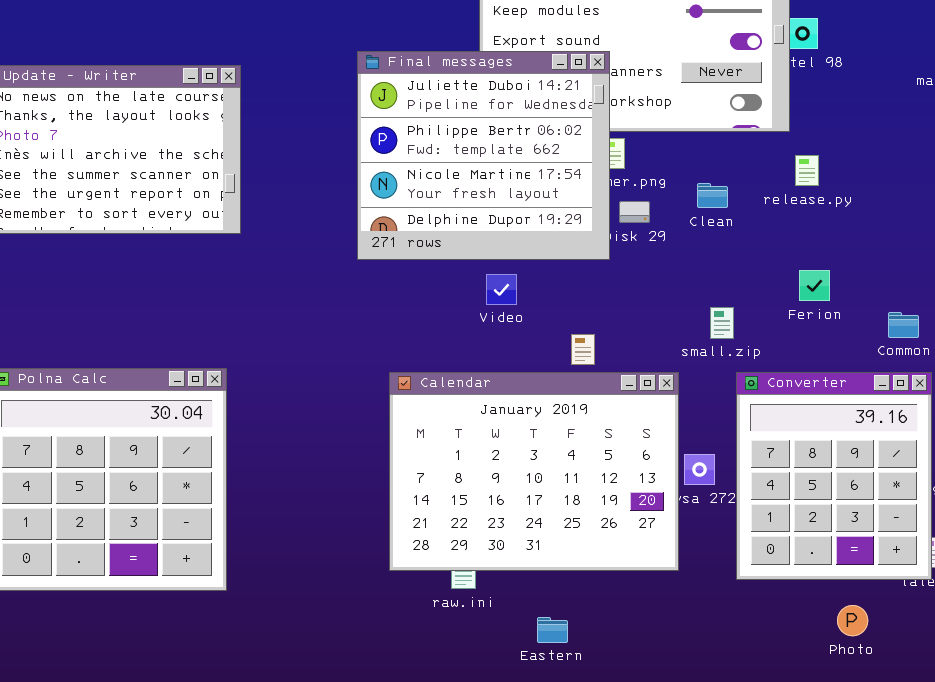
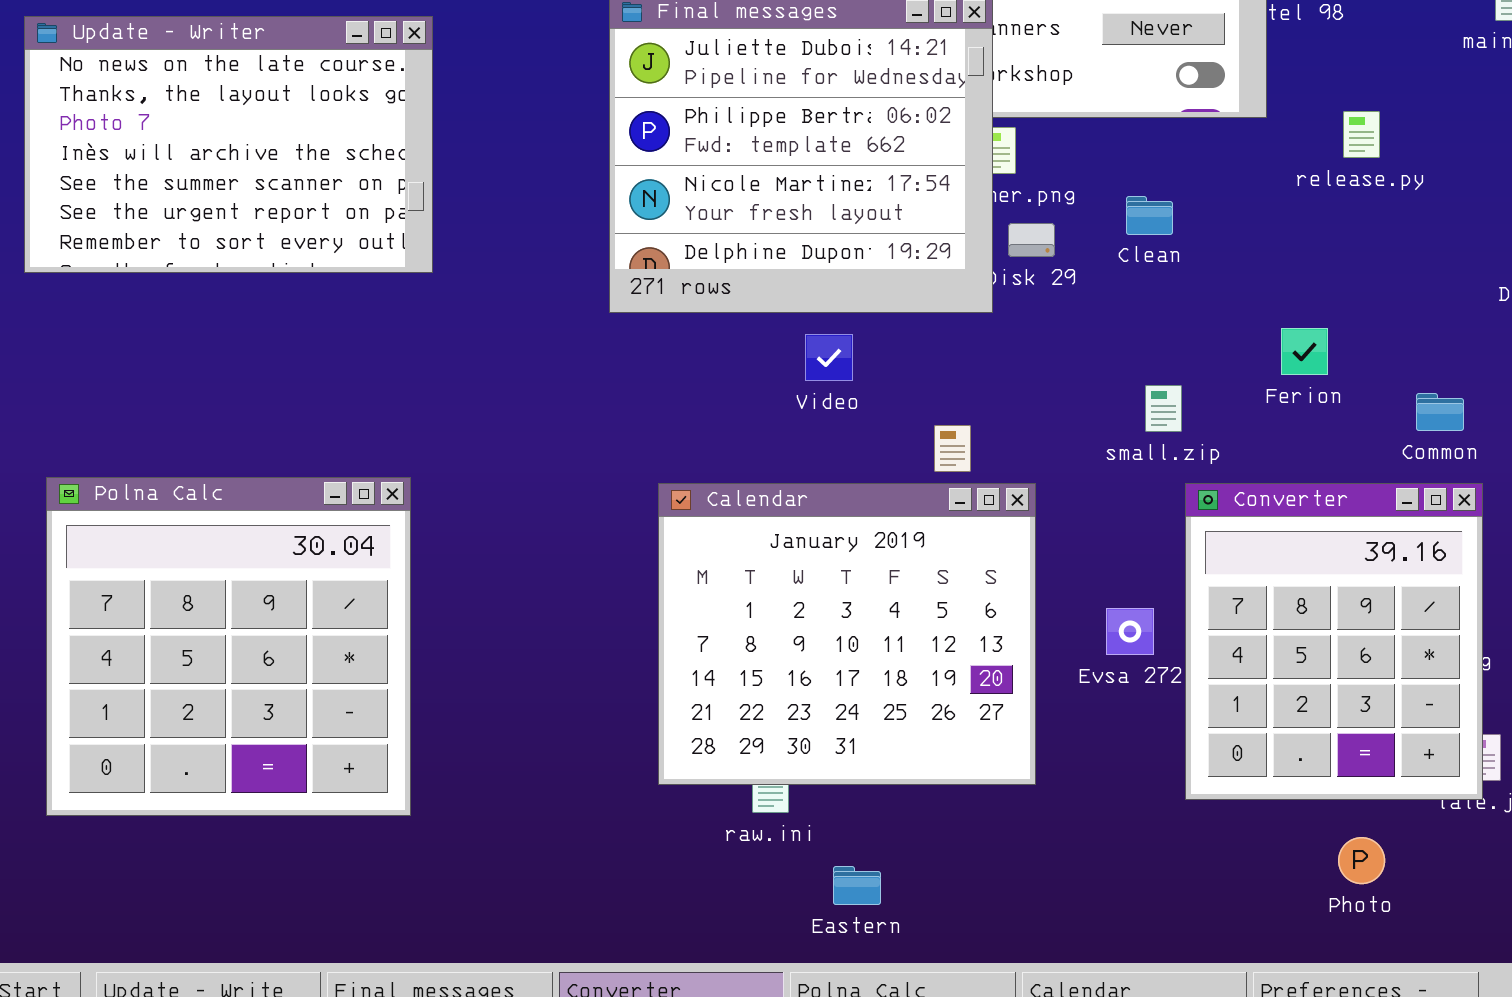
release.py: [795,155,819,186] -> [1343,111,1380,158], moved
Calendar: [389,372,679,571] -> [658,483,1036,785], resized
Eastern: [537,617,568,643] -> [833,866,881,905], moved

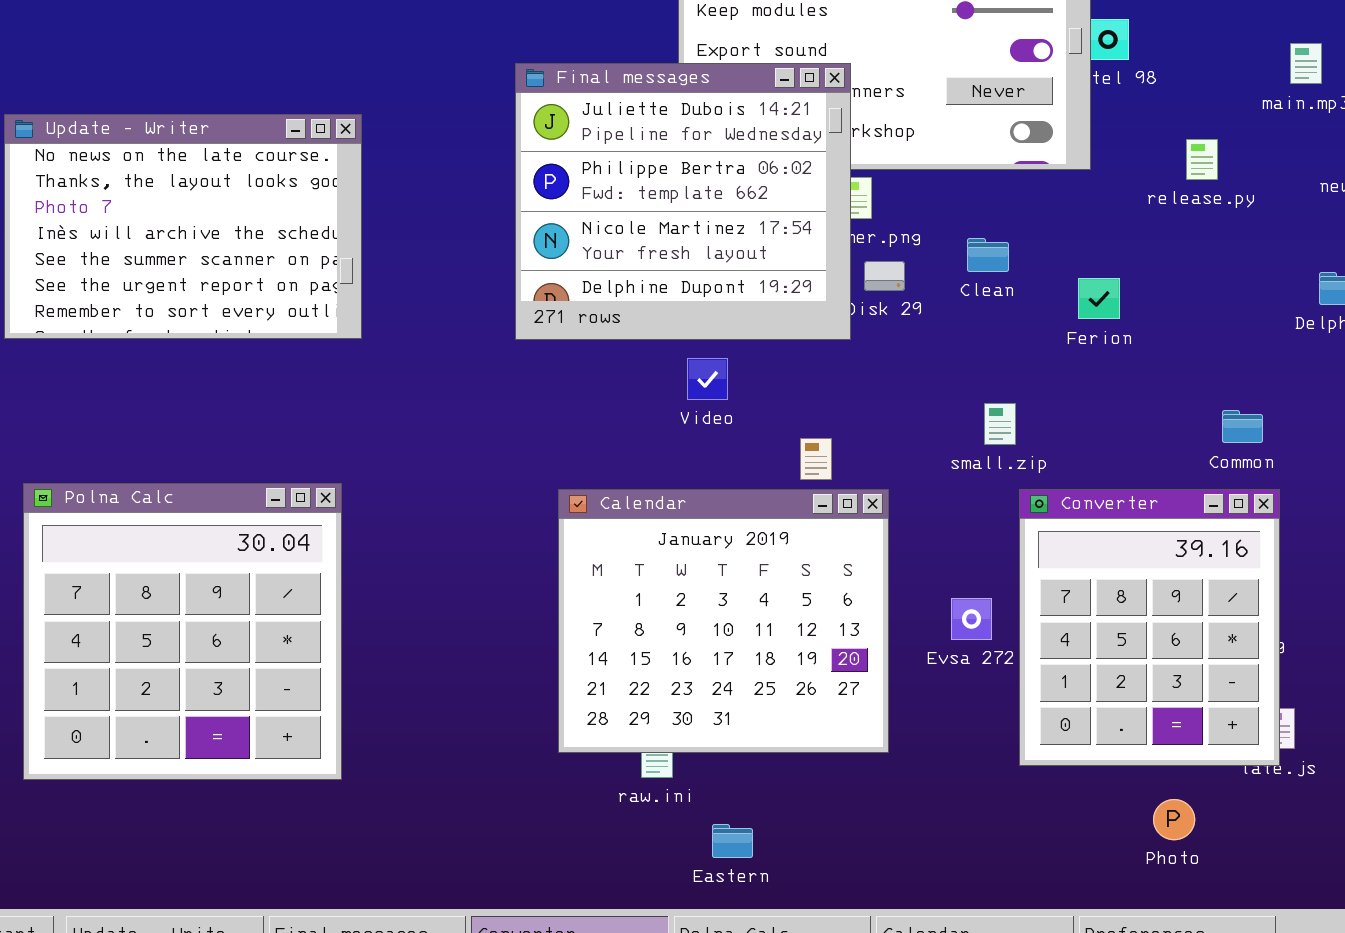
Update - Writer: [24,16,433,273] -> [4,114,362,339], moved
release.py: [1343,111,1380,158] -> [1186,139,1218,180], moved
Ferion: [1281,328,1328,375] -> [1078,278,1120,319], moved

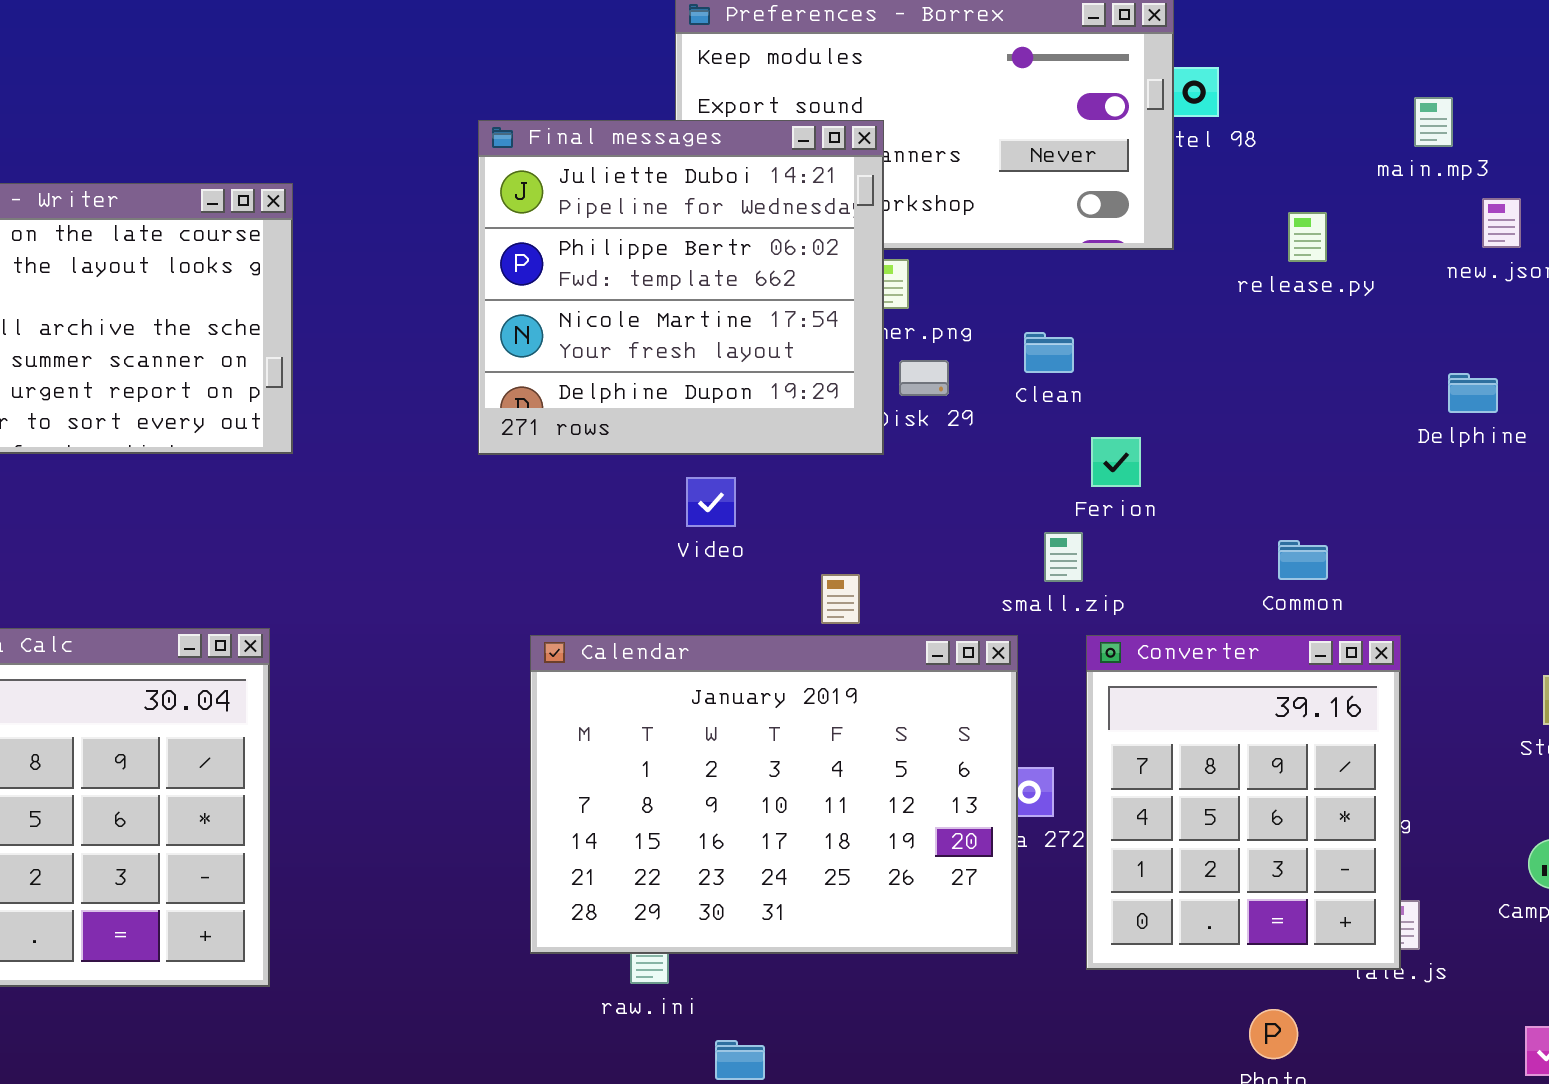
Ferion: [1078,278,1120,319] -> [1091,437,1141,487], moved
Common: [1222,410,1263,443] -> [1278,540,1328,580], moved
Calendar: [558,489,889,753] -> [530,635,1018,954], resized

